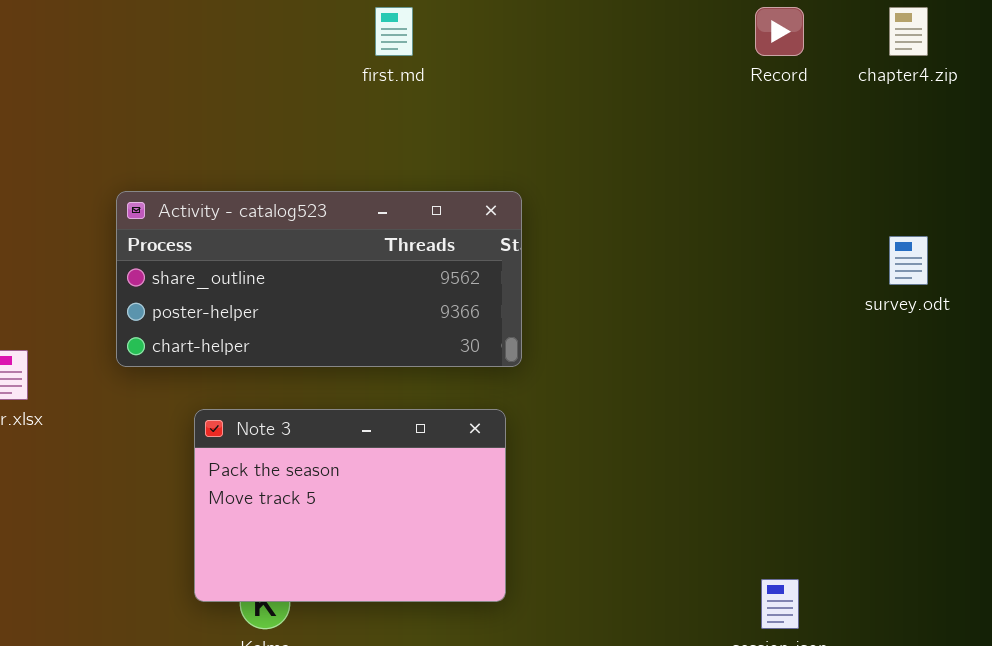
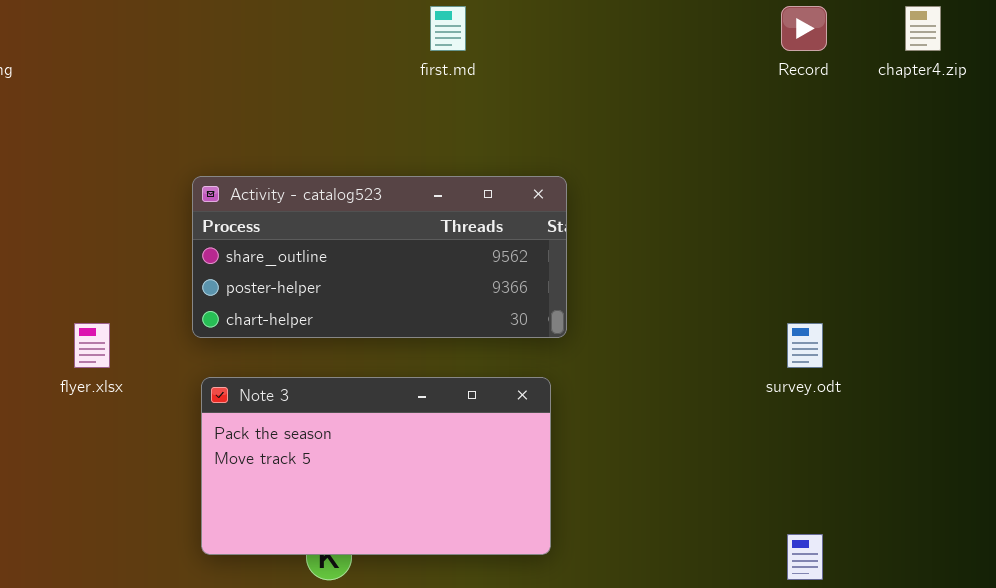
survey.odt: [889,236,928,285] -> [787,323,823,368], moved
Note 3: [194,409,506,602] -> [201,377,551,555], resized

